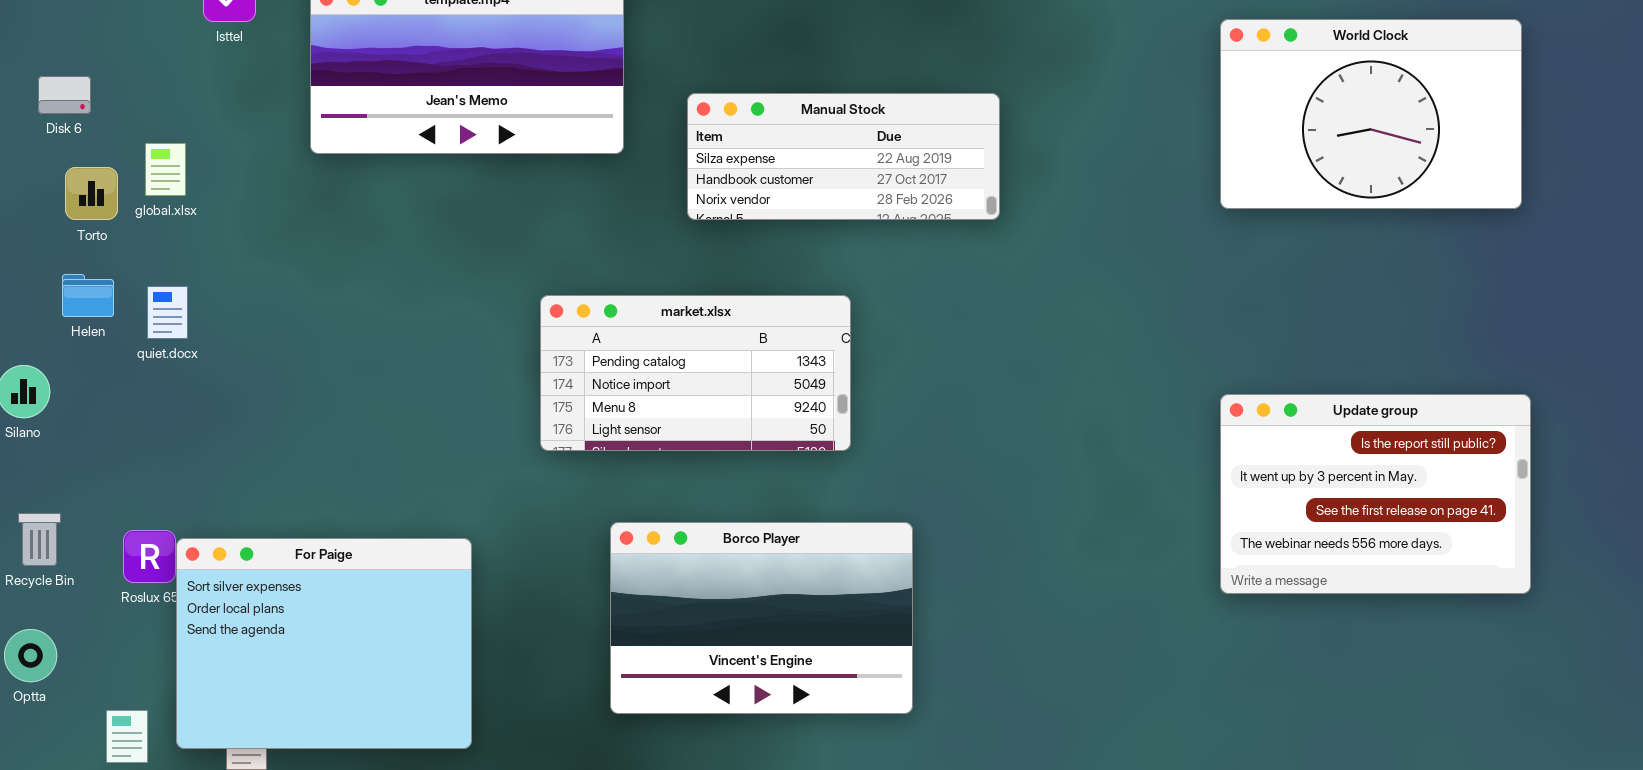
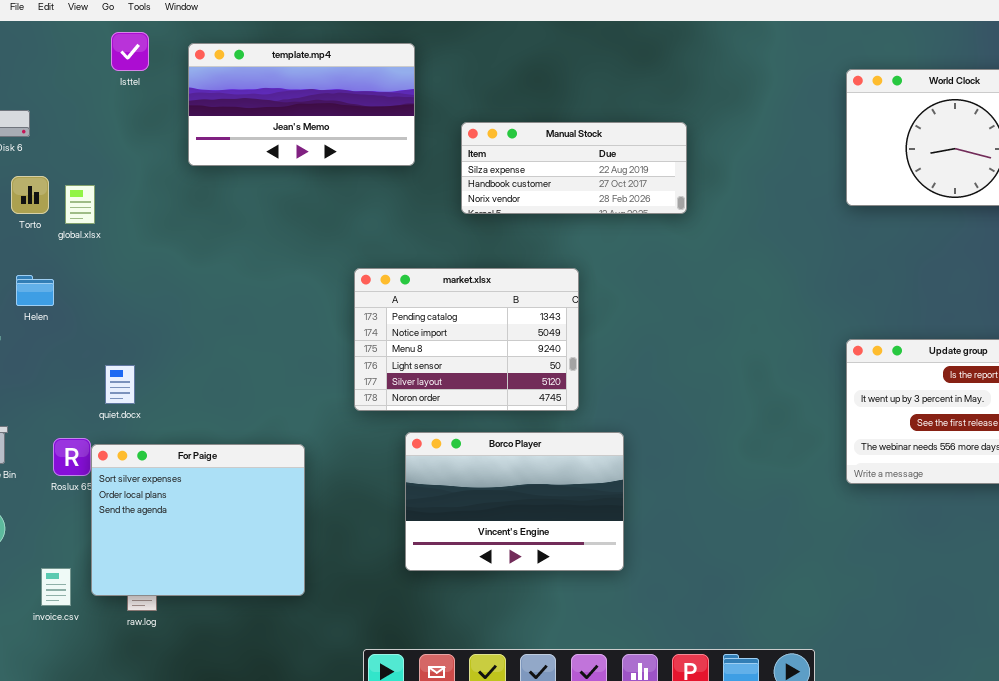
global.xlsx: [145,143,186,196] -> [65,185,95,224], moved
Helen: [62,274,114,317] -> [16,275,54,306], moved
quiet.docx: [147,286,188,339] -> [105,365,135,404], moved
market.xlsx: [540,295,851,451] -> [354,268,579,411], resized

